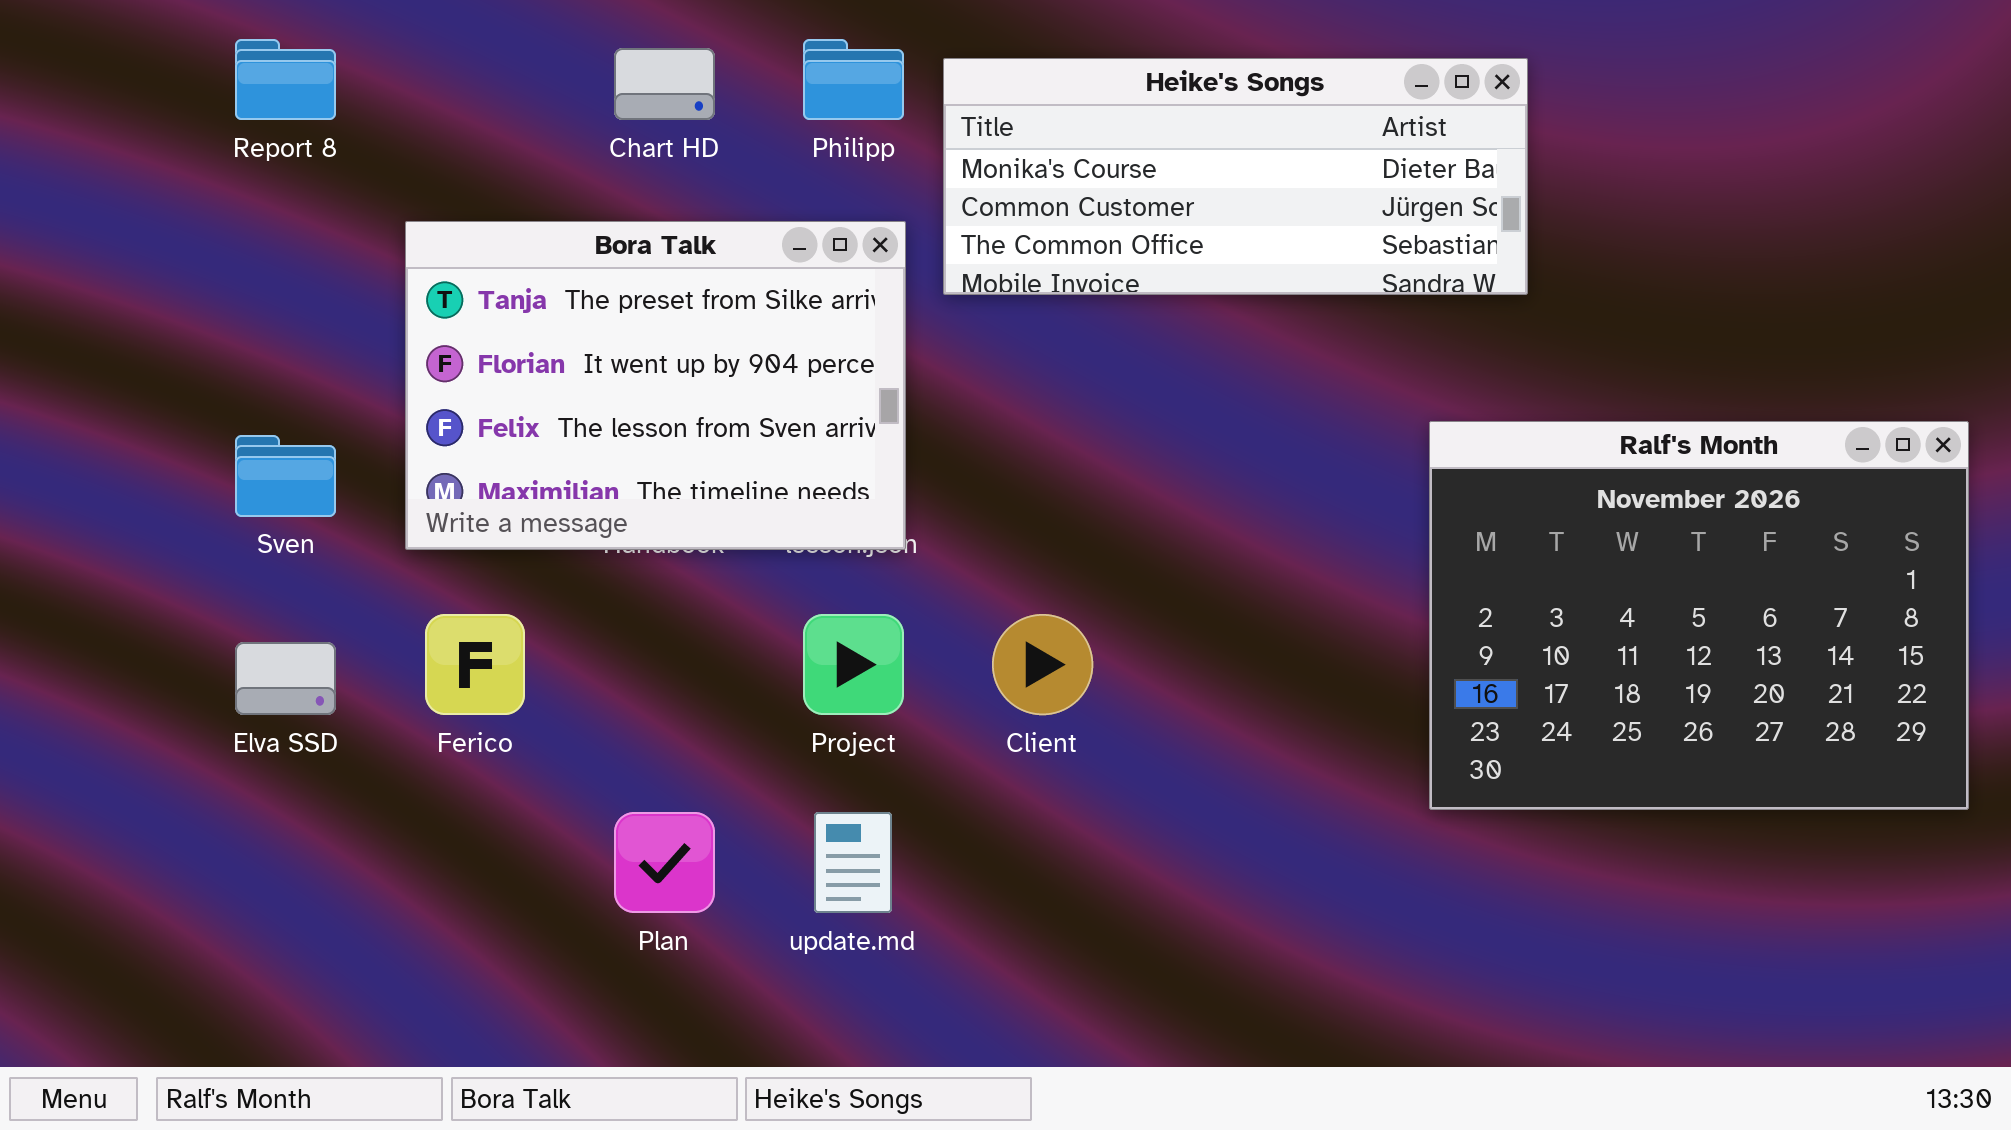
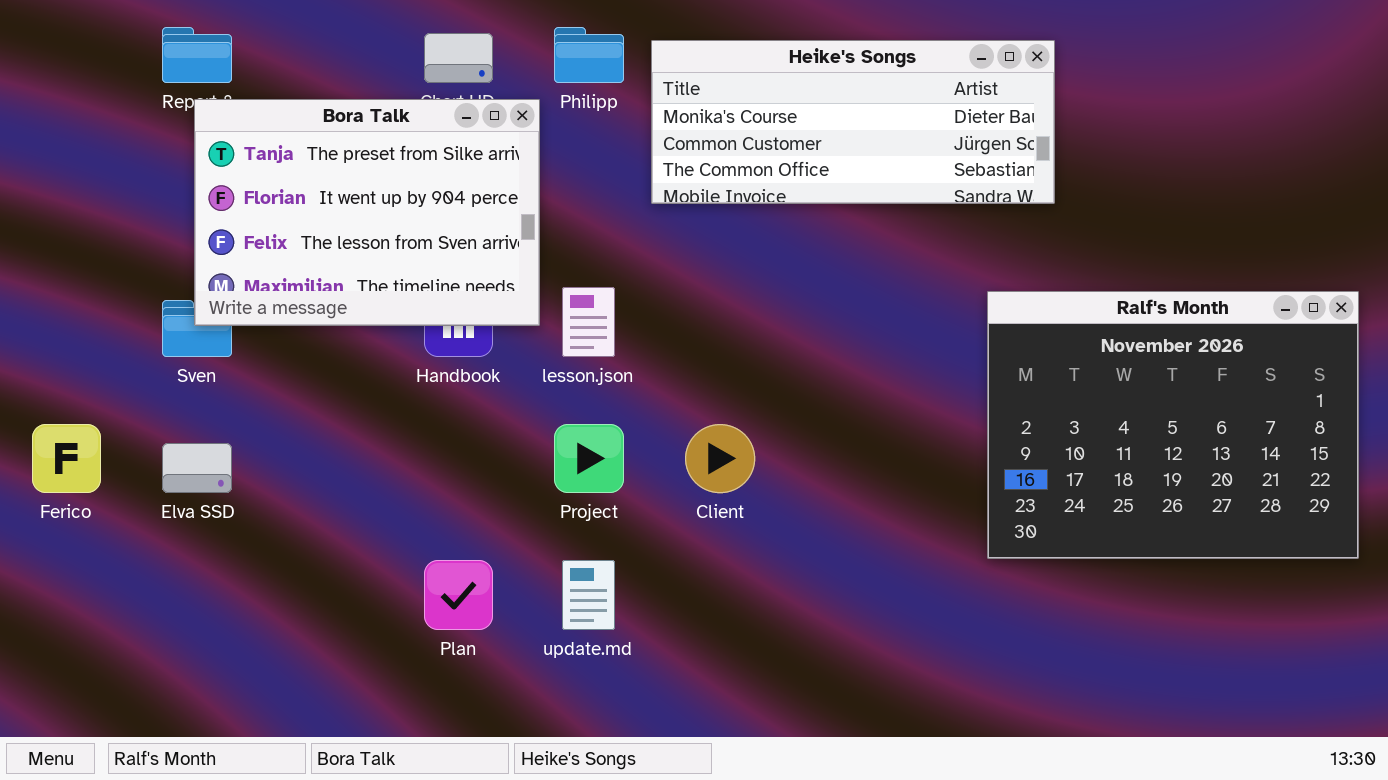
Bora Talk: [405,221,906,550] -> [194,99,540,326], moved
Ferico: [425,614,525,715] -> [32,424,101,493], moved

